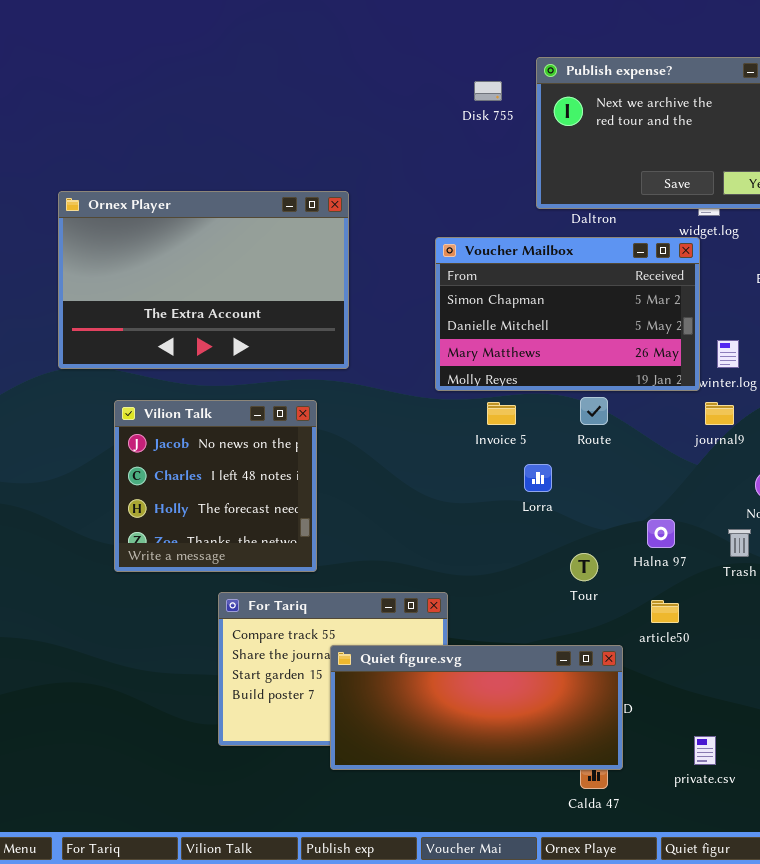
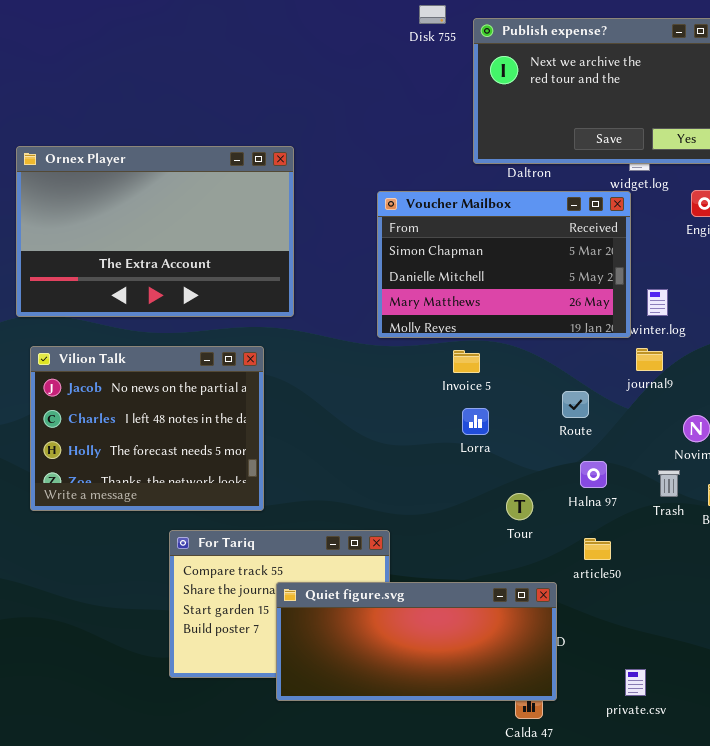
Disk 755: [474,81,502,101] -> [419,5,446,24], moved
Route: [580,397,608,425] -> [562,391,589,418], moved
Vilion Talk: [114,400,317,572] -> [30,346,264,511], resized
Invoice 5: [487,402,516,425] -> [453,350,480,373], moved

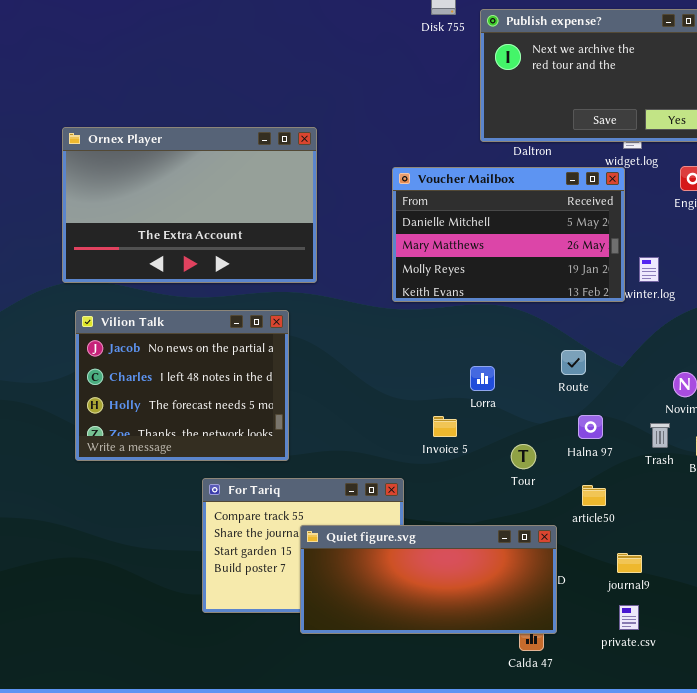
Voucher Mailbox: [377,191,631,338] -> [392,167,625,302], scrolled down 1 row
journal9: [636,348,663,371] -> [617,553,642,573], moved
Invoice 5: [453,350,480,373] -> [433,416,457,437], moved

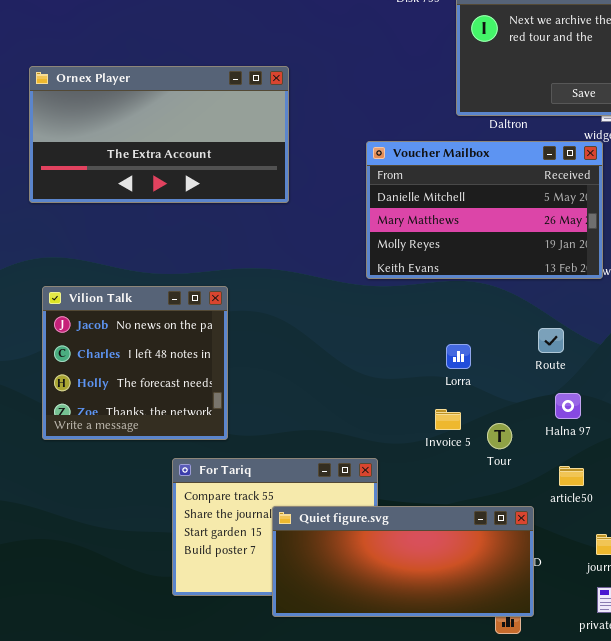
Ornex Player: [62,127,317,283] -> [29,66,289,203], moved, resized
Vilion Talk: [75,310,289,461] -> [42,286,228,440], resized
Invoice 5: [433,416,457,437] -> [435,409,461,430], moved

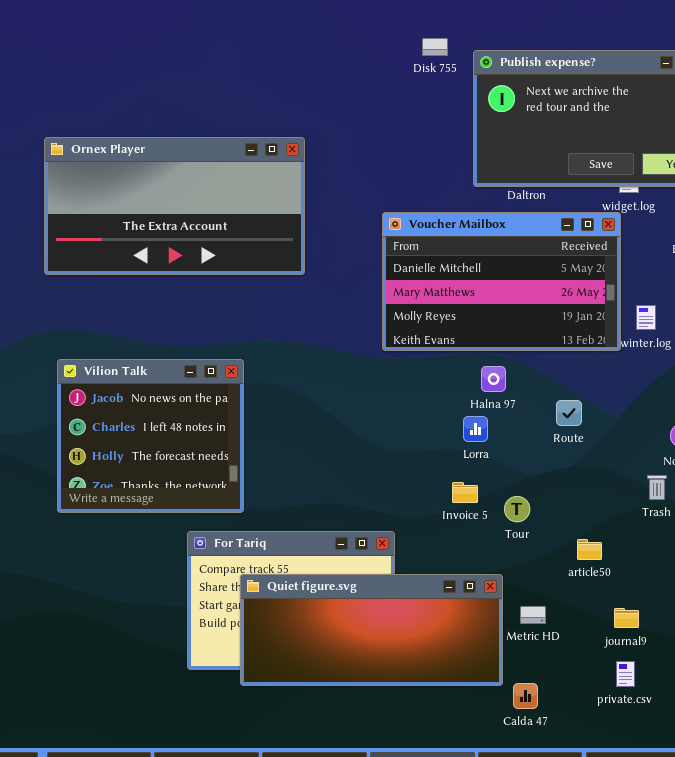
Halna 97: [555,393,581,419] -> [481,366,506,392], moved
Quiet figure.svg: [272,506,534,617] -> [240,574,503,686], moved

